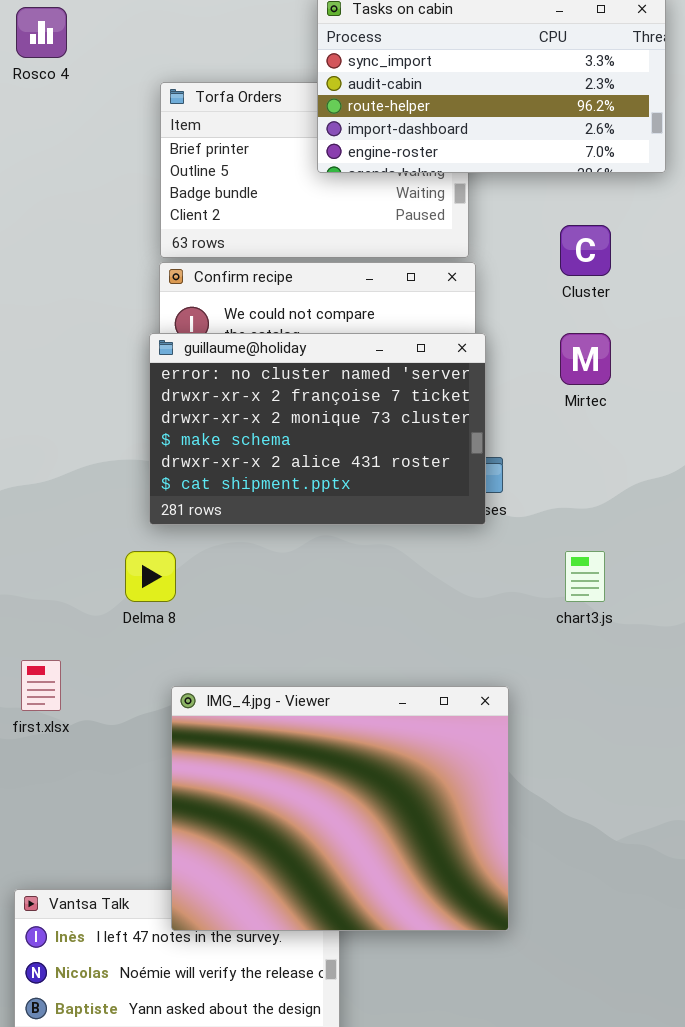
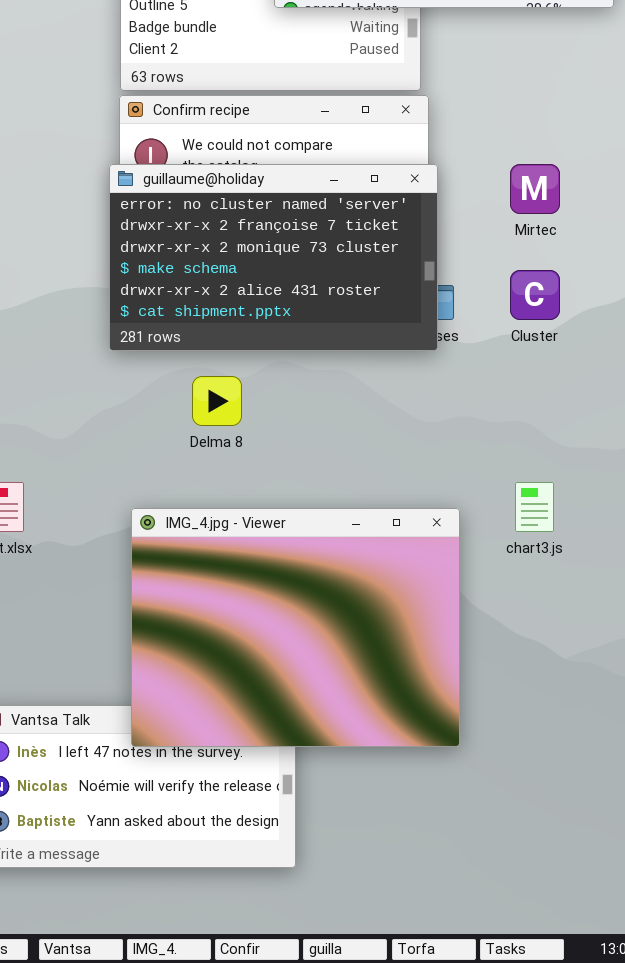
Cluster: [560,225,611,276] -> [510,270,560,320], moved
Delma 8: [125,551,176,602] -> [192,376,242,426], moved
chart3.js: [565,551,605,602] -> [515,482,554,532], moved

